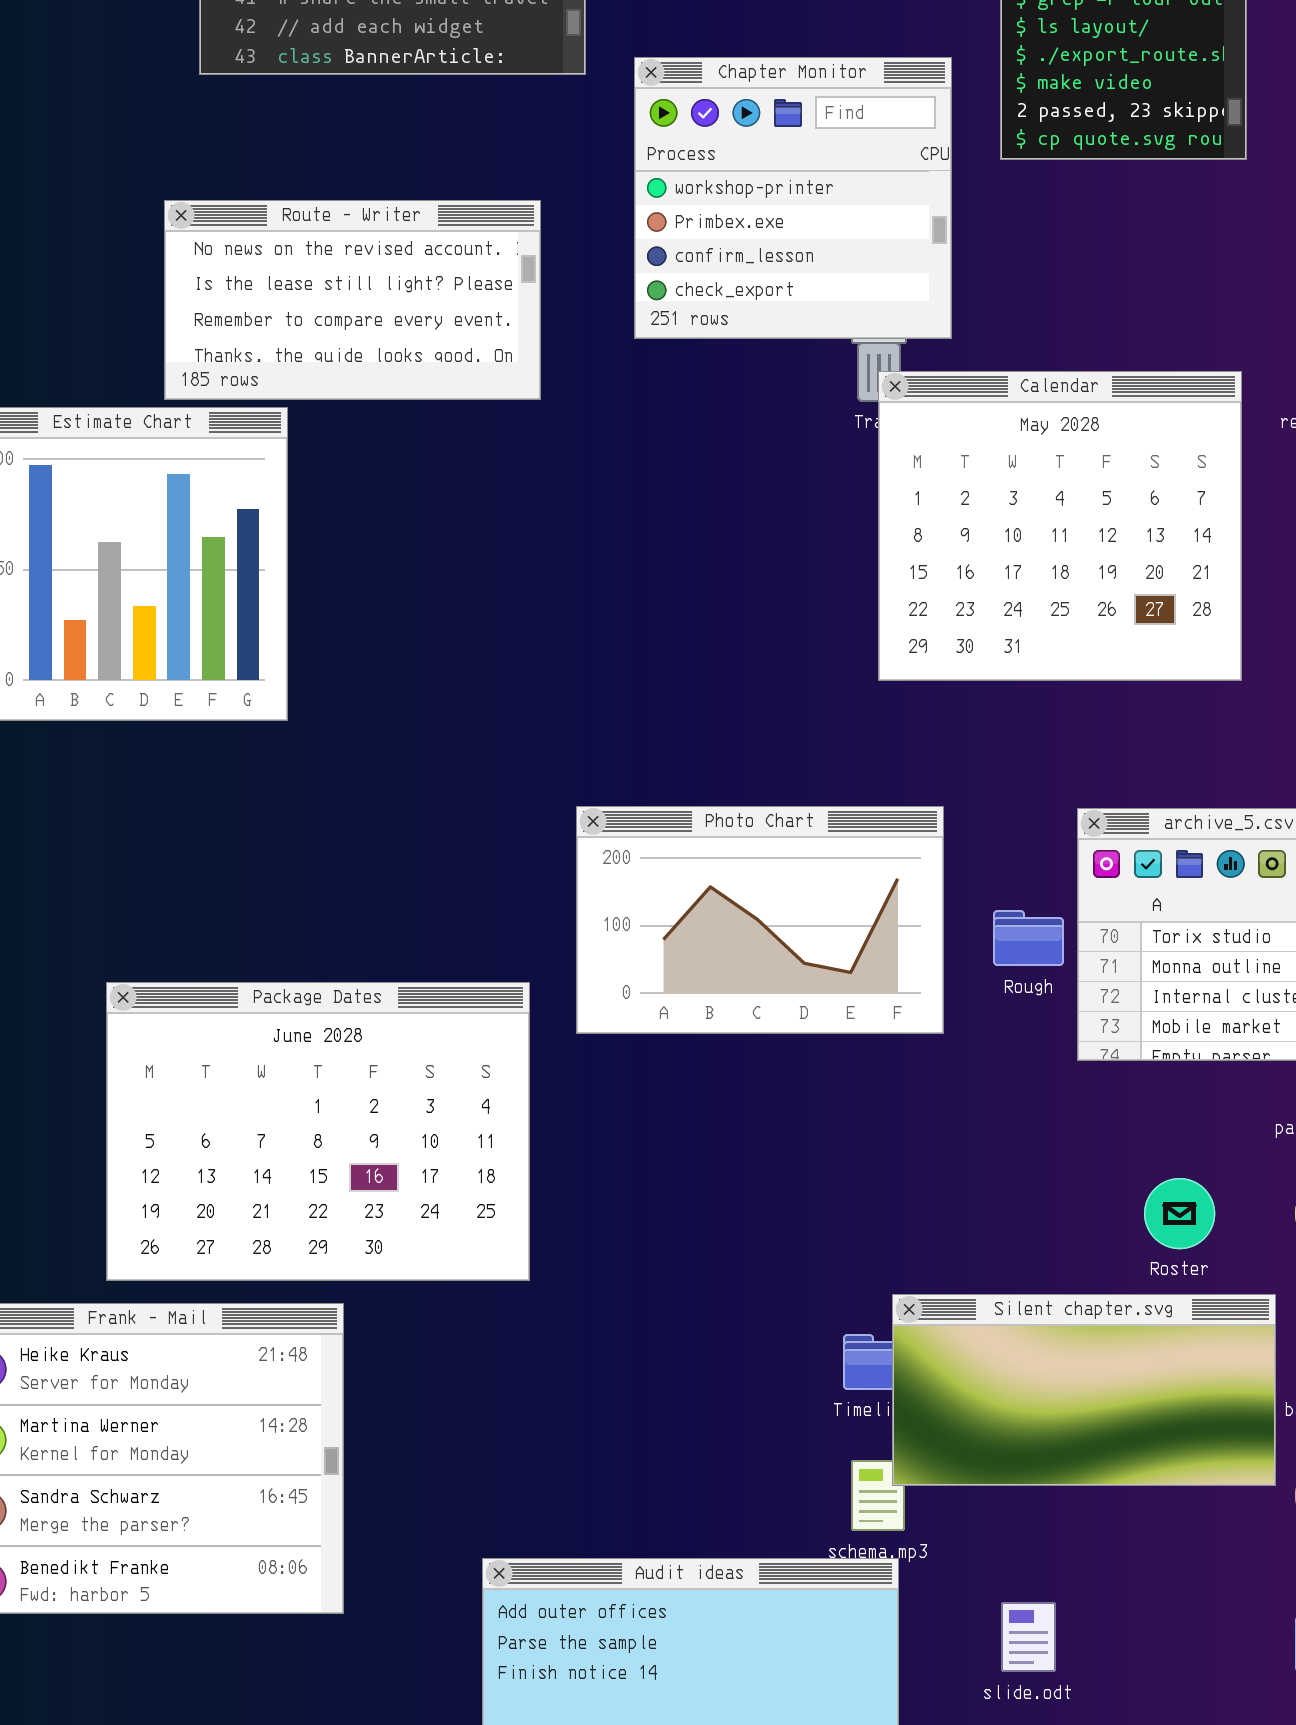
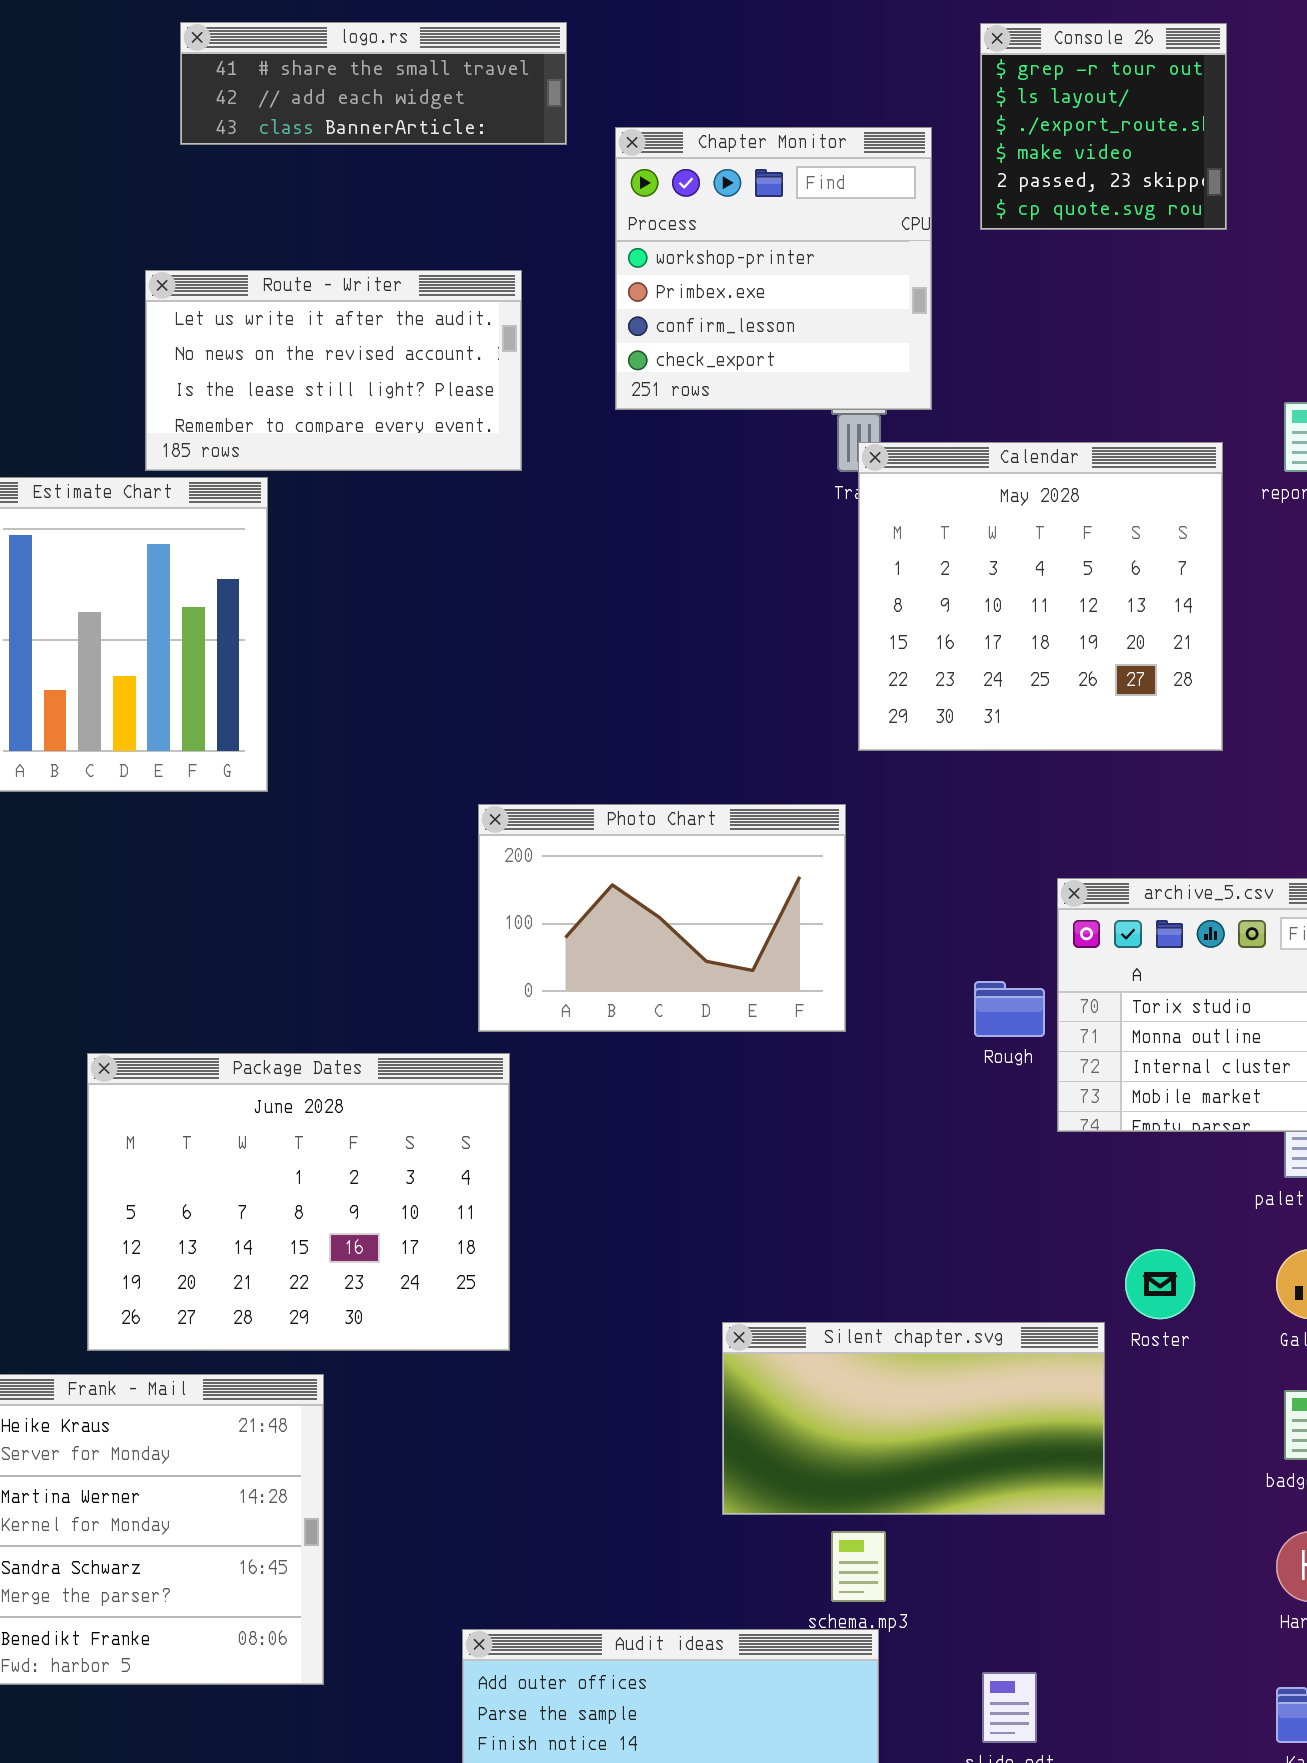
Route - Writer: [164,200,541,400] -> [145,270,522,471], scrolled up 1 row
Photo Chart: [576,806,944,1034] -> [478,804,846,1032], moved
Silent chapter.svg: [892,1294,1276,1486] -> [722,1322,1105,1515], moved

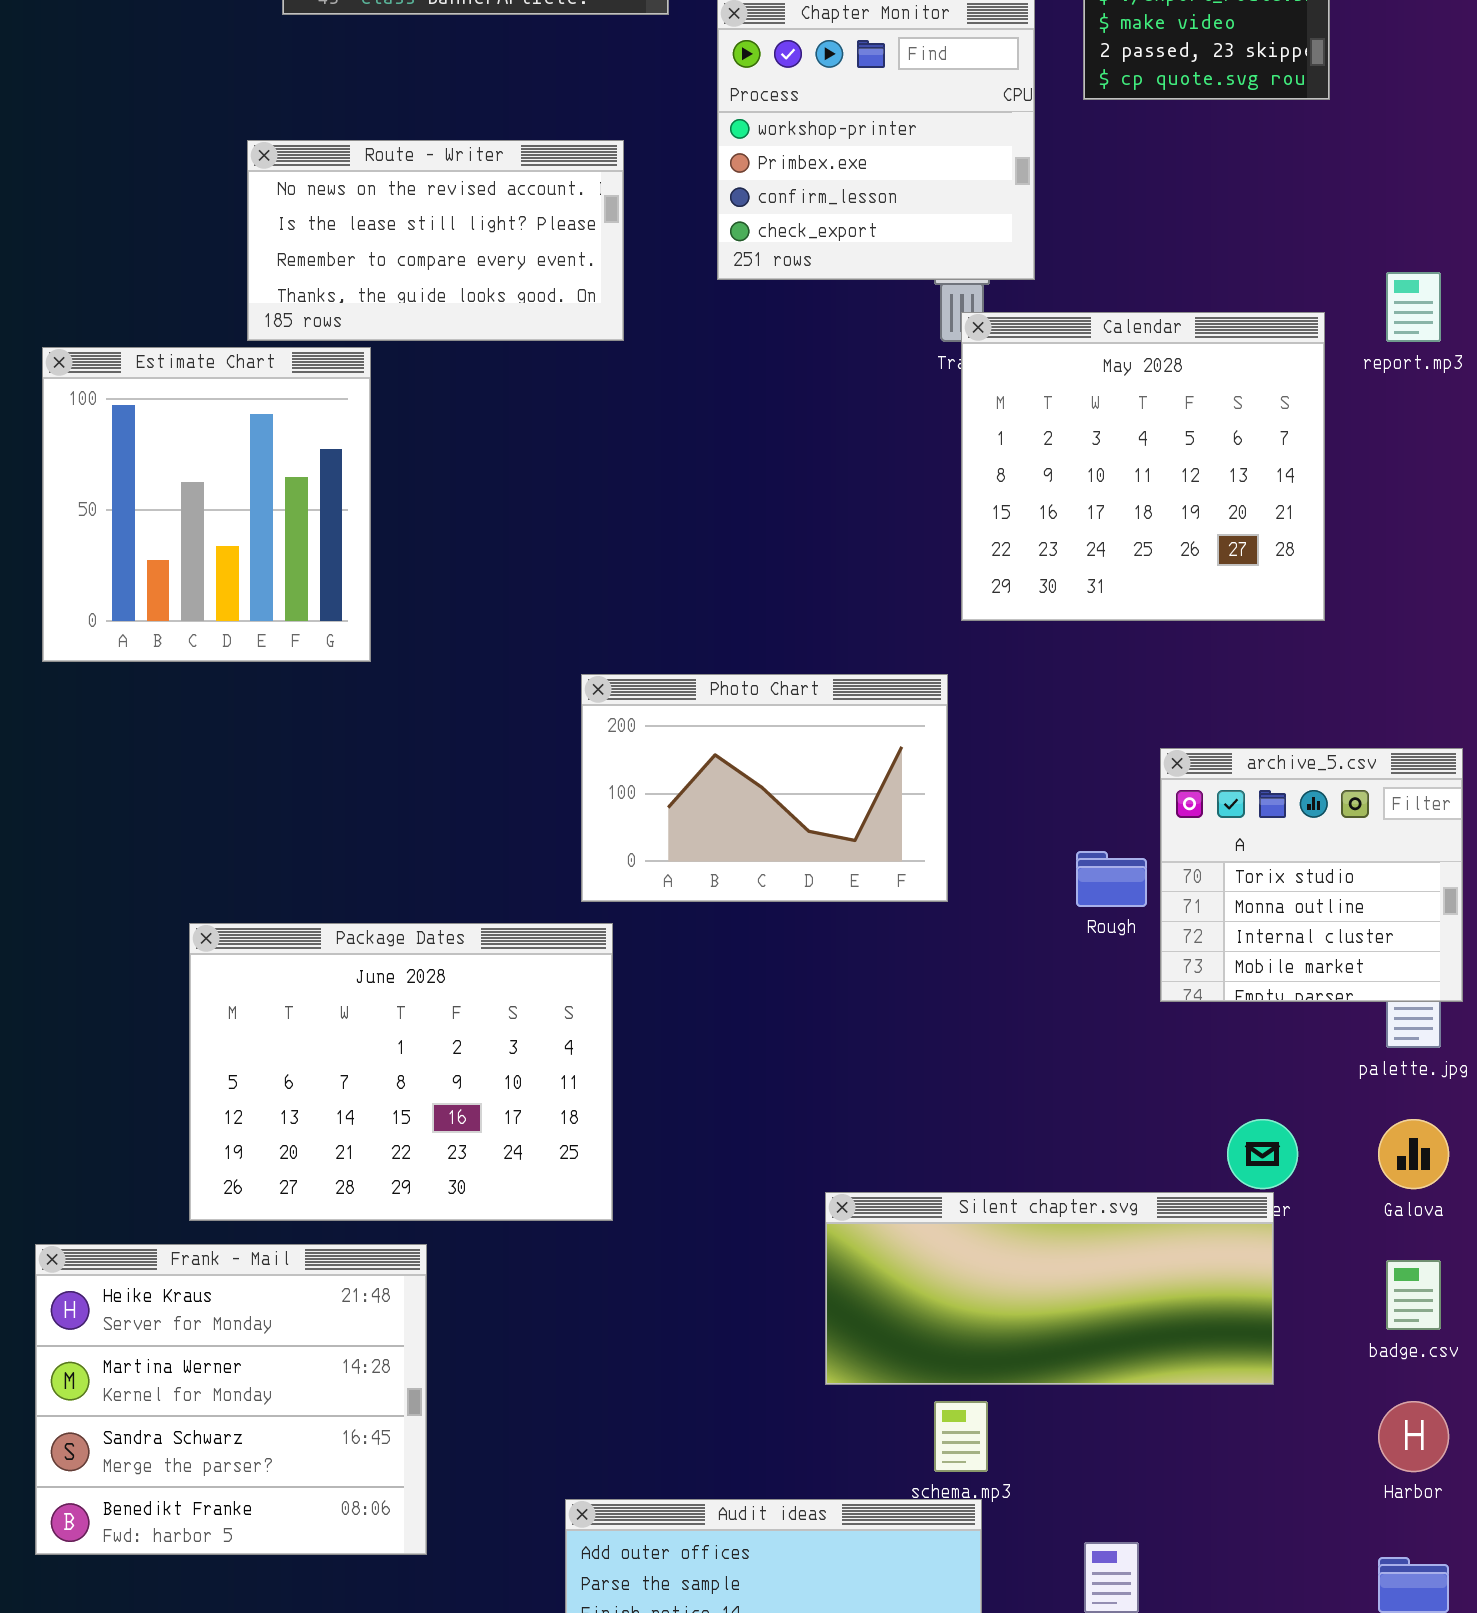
Route - Writer: [145,270,522,471] -> [247,140,624,341], scrolled down 1 row
Silent chapter.svg: [722,1322,1105,1515] -> [825,1192,1274,1385], resized

